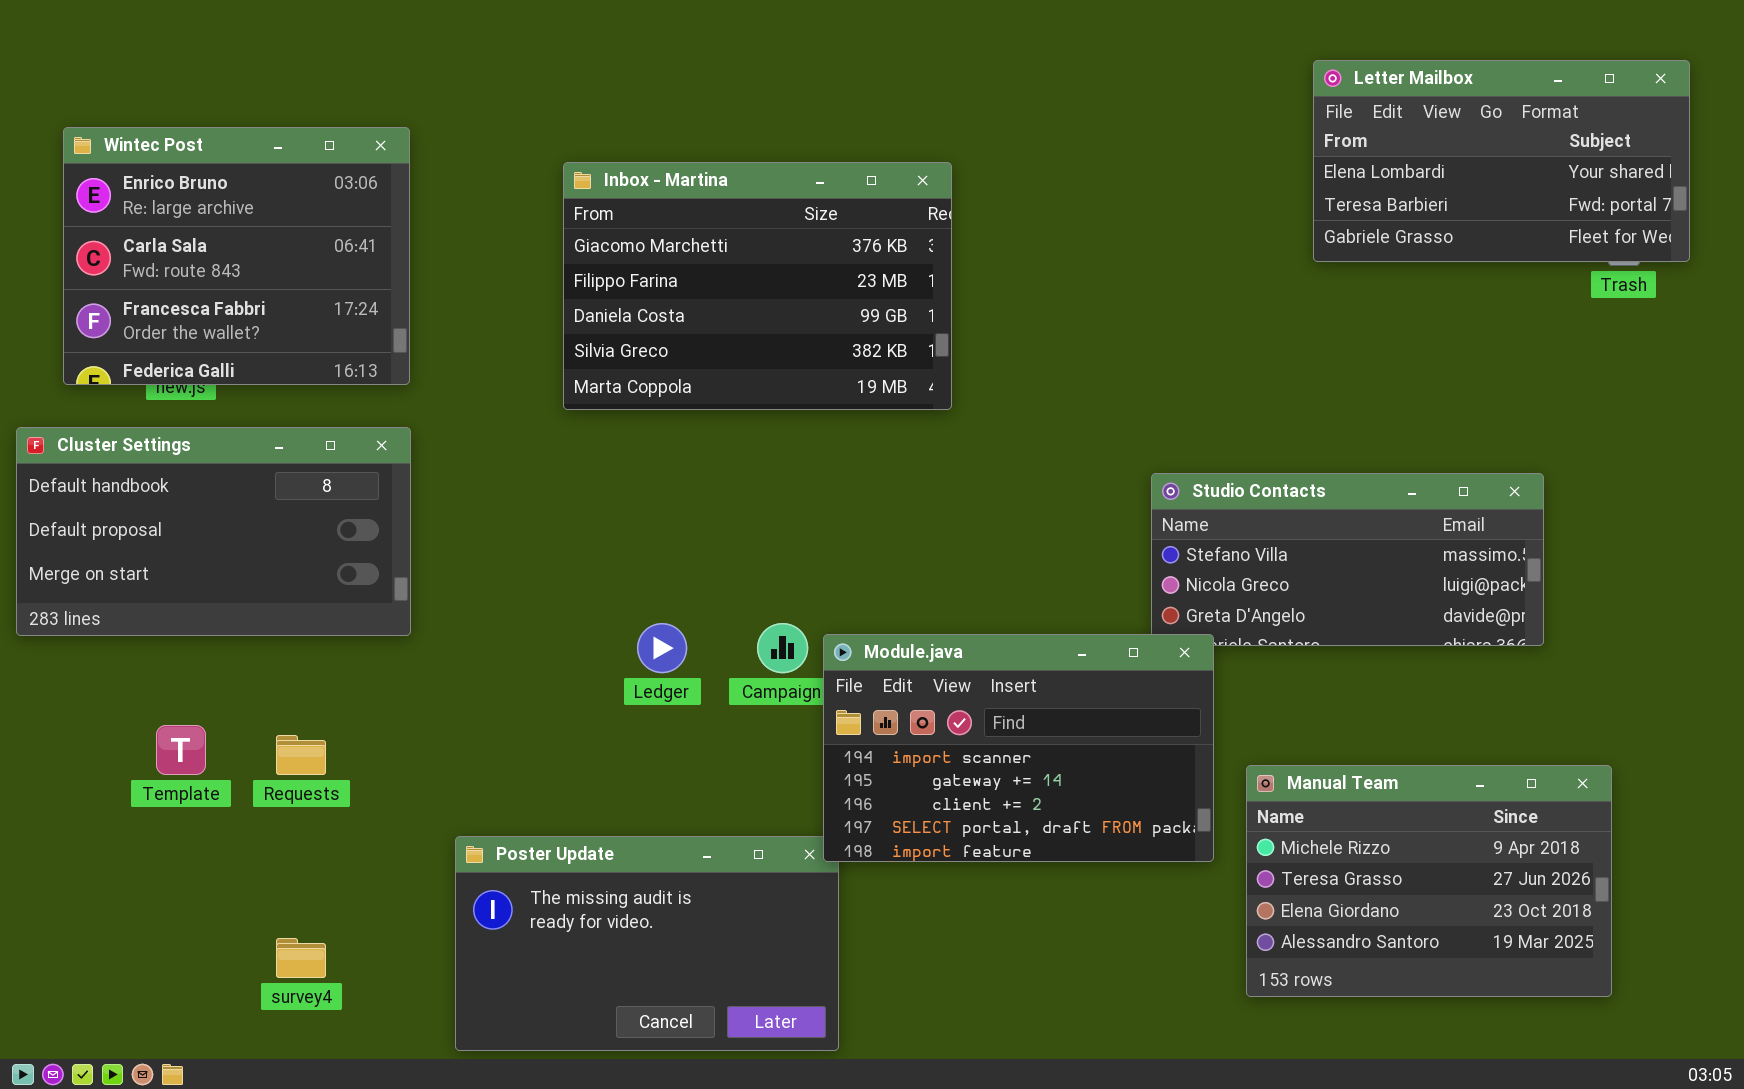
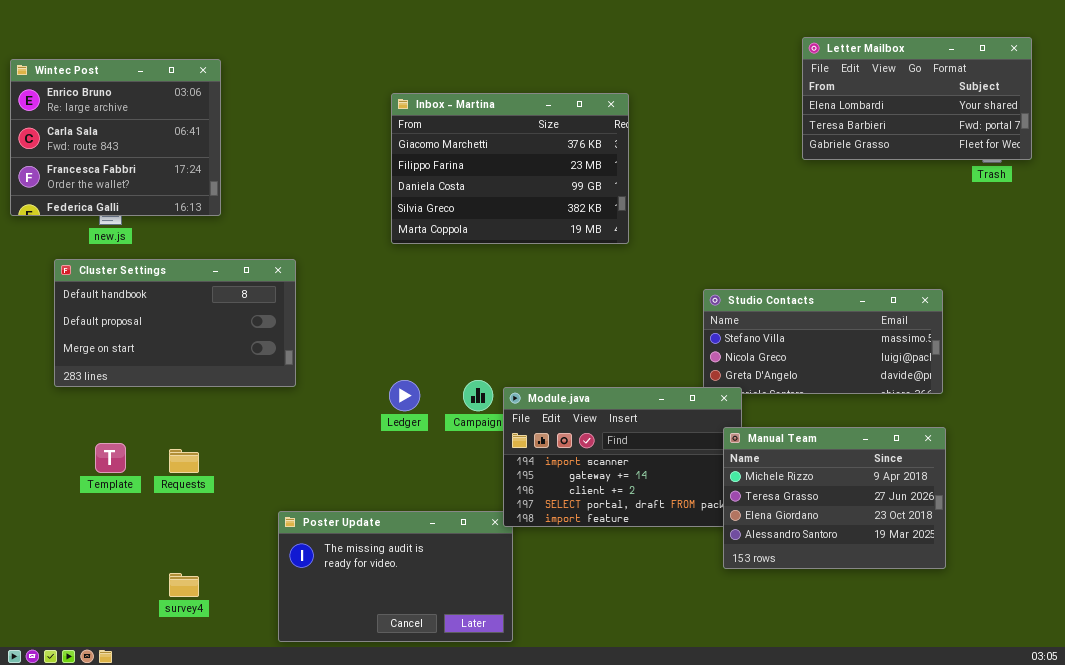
Wintec Post: [63,127,410,385] -> [10,59,221,216], moved
Inbox - Martina: [563,162,952,410] -> [391,93,629,244], moved
Cluster Settings: [16,427,411,636] -> [54,259,296,387], moved
Manual Team: [1246,765,1612,997] -> [723,427,946,569], moved

